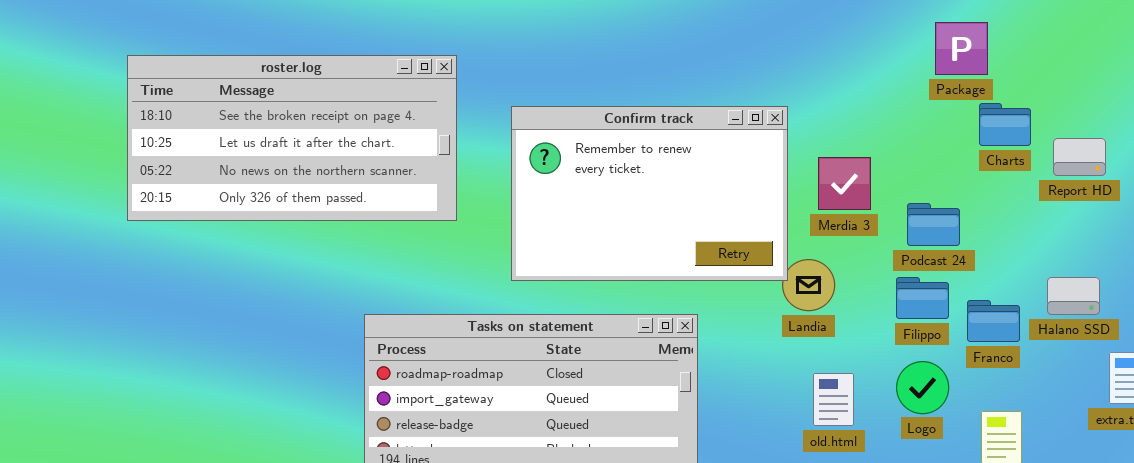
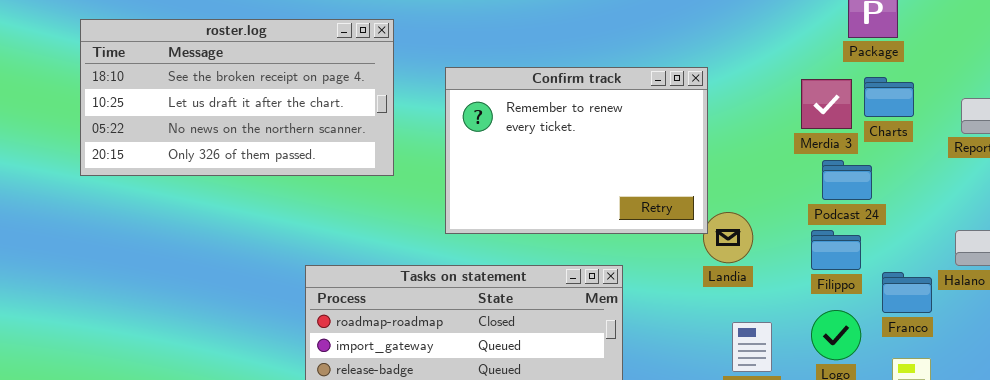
Charts: [979,103,1031,146] -> [864,77,914,117], moved
Merdia 3: [818,157,871,210] -> [801,79,852,129], moved
Franco: [967,300,1020,342] -> [882,272,932,313], moved

